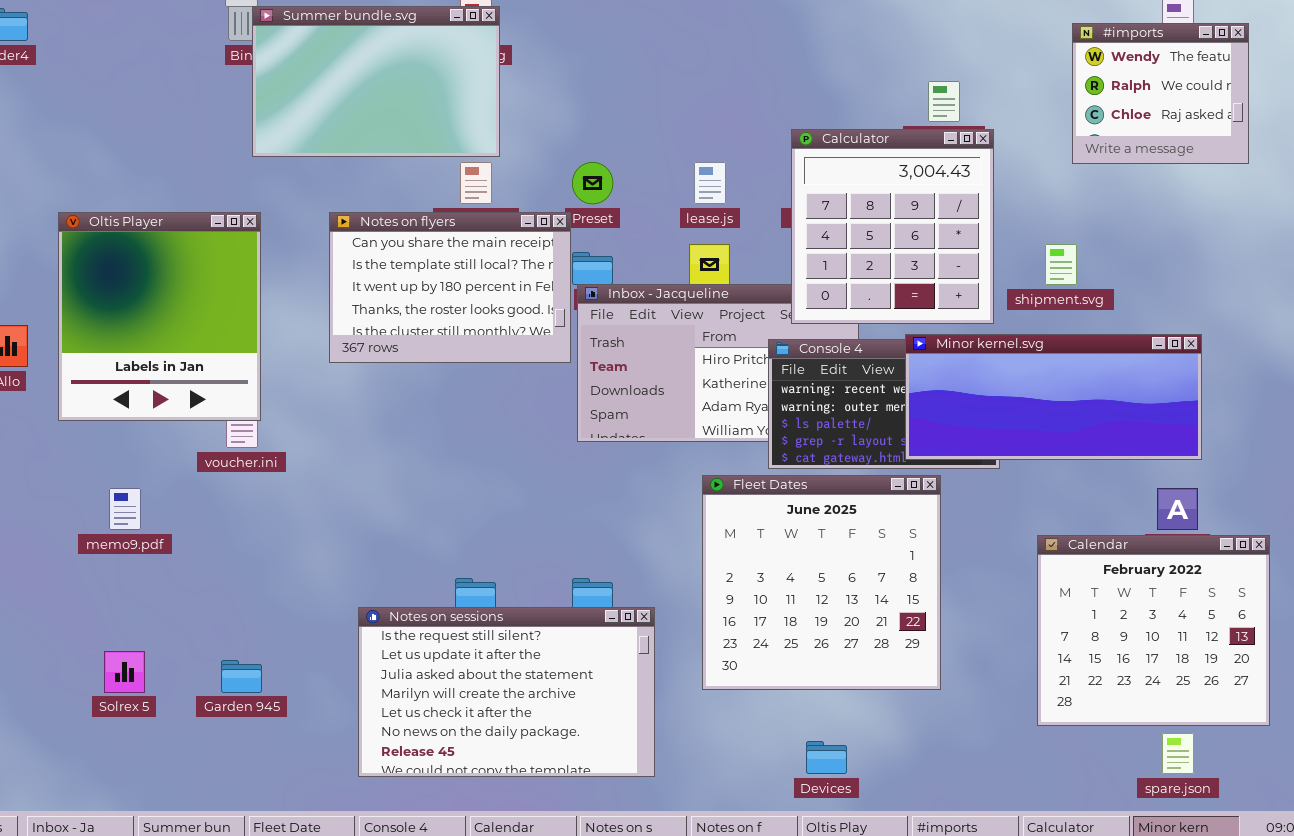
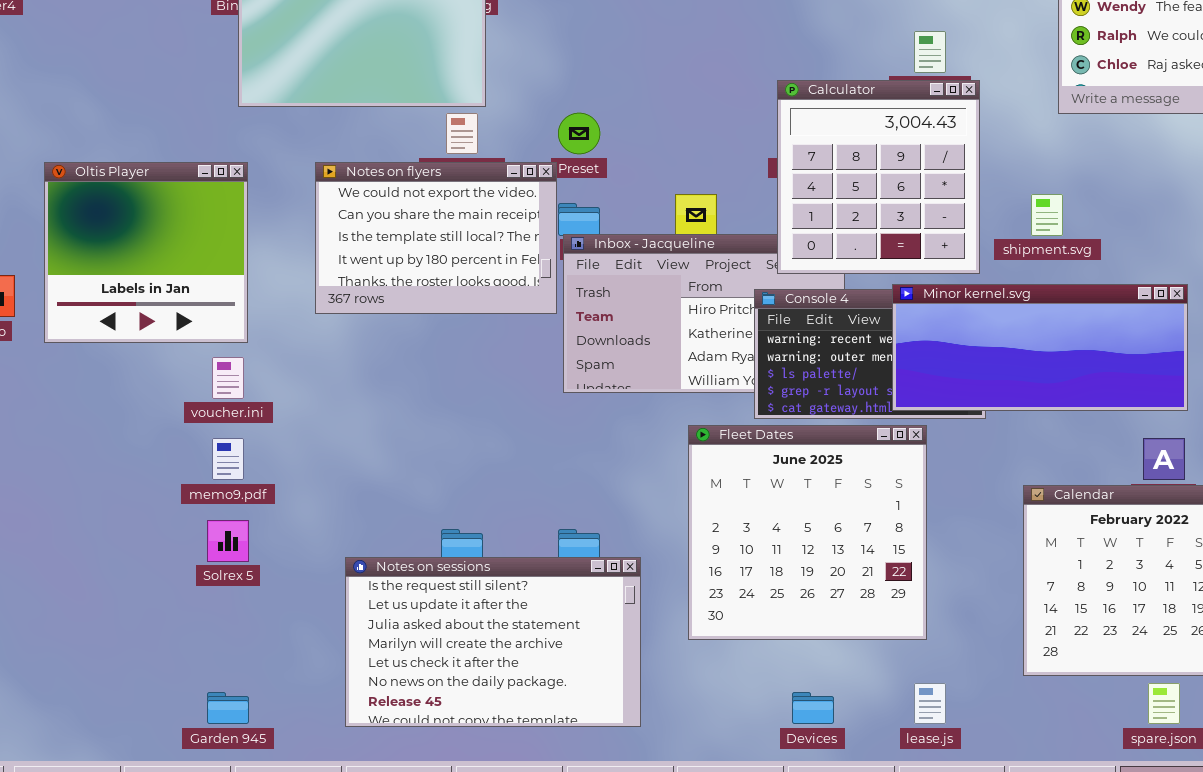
lease.js: [694,162,726,204] -> [914,683,946,724], moved
Oltis Player: [58,212,261,421] -> [44,162,248,343], resized
Notes on flyers: [329,212,571,363] -> [315,162,557,314], scrolled up 1 row
memo9.pdf: [109,488,141,530] -> [212,438,244,480], moved
Solrex 5: [104,651,145,693] -> [207,520,249,562], moved
Garden 945: [221,660,262,693] -> [207,692,249,724], moved

